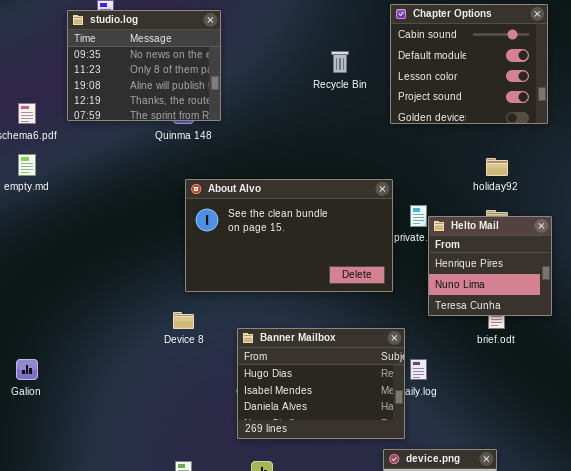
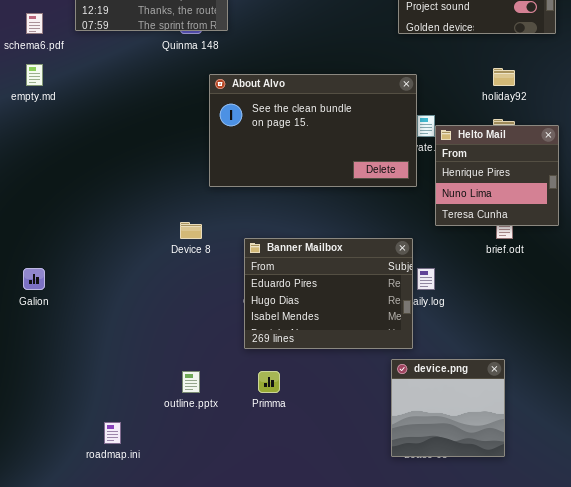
About Alvo: [185,179,393,292] -> [209,74,417,187], moved
Banner Mailbox: [237,328,405,439] -> [244,238,413,349], scrolled up 1 row

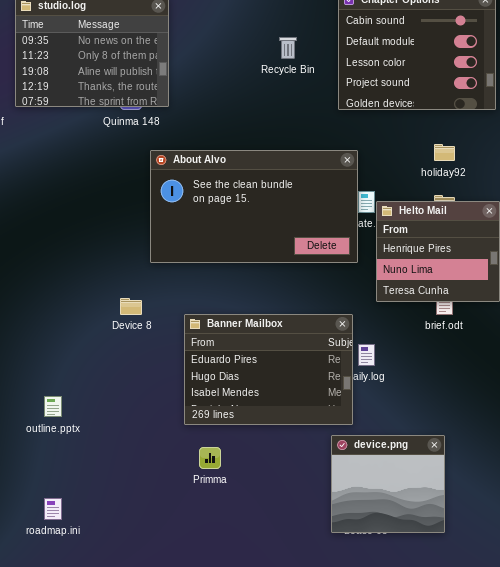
outline.pptx: [182,371,200,393] -> [44,396,62,417], moved

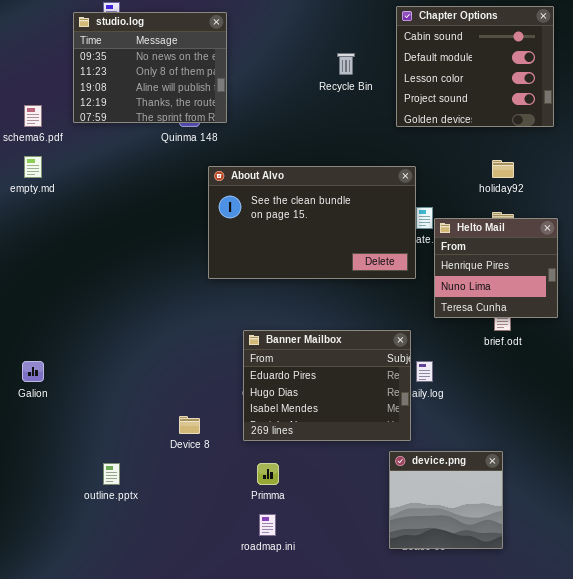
Device 8: [120,298,142,315] -> [179,416,200,434], moved
outline.pptx: [44,396,62,417] -> [103,463,120,485], moved
roadmap.ini: [44,498,62,520] -> [259,514,276,536], moved

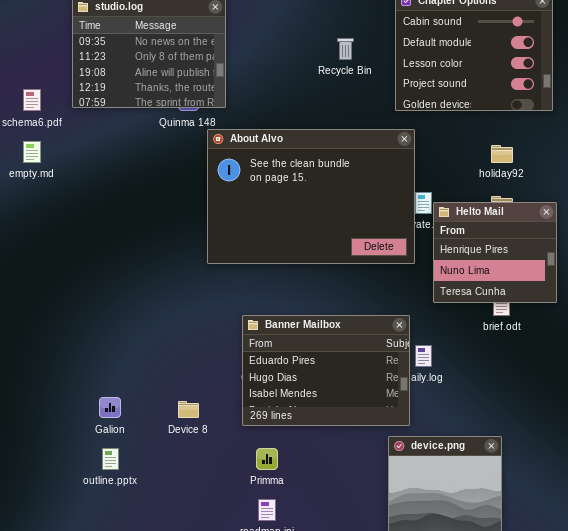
About Alvo: [208,166,416,279] -> [207,129,415,264], resized
Galion: [22,361,44,382] -> [99,397,121,418], moved

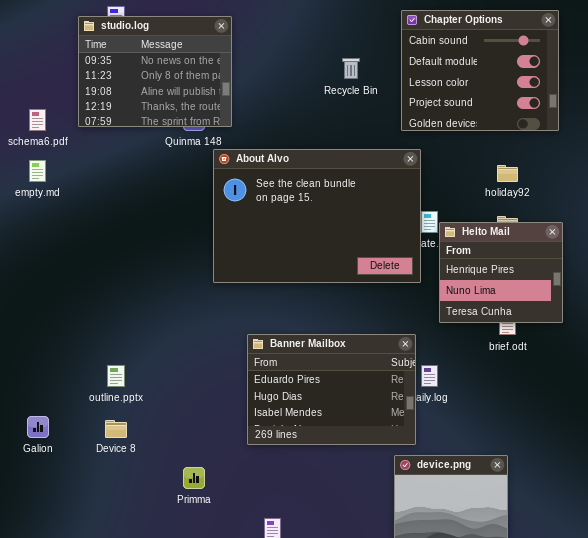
Galion: [99,397,121,418] -> [27,416,49,438], moved
Device 8: [178,401,199,418] -> [105,420,127,438], moved
outline.pptx: [102,448,119,470] -> [107,365,125,387], moved
Primma: [256,448,278,470] -> [183,467,205,489], moved

